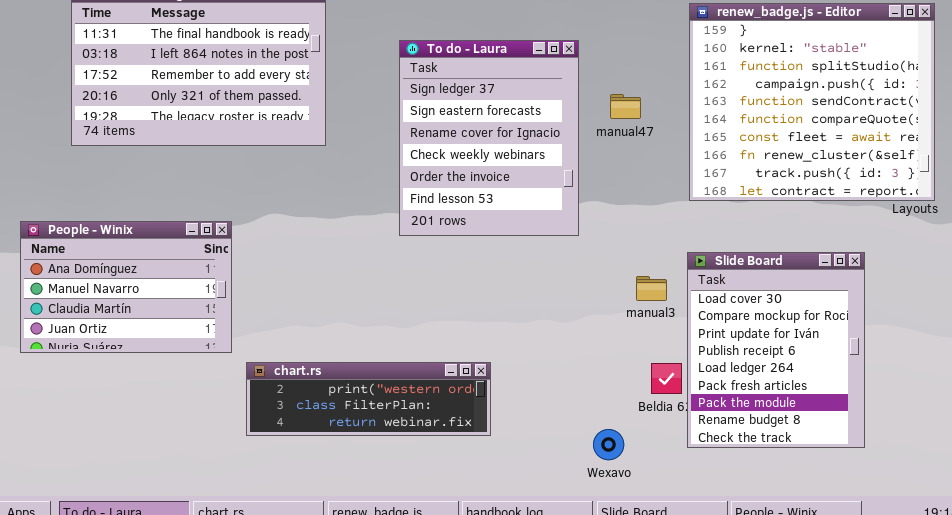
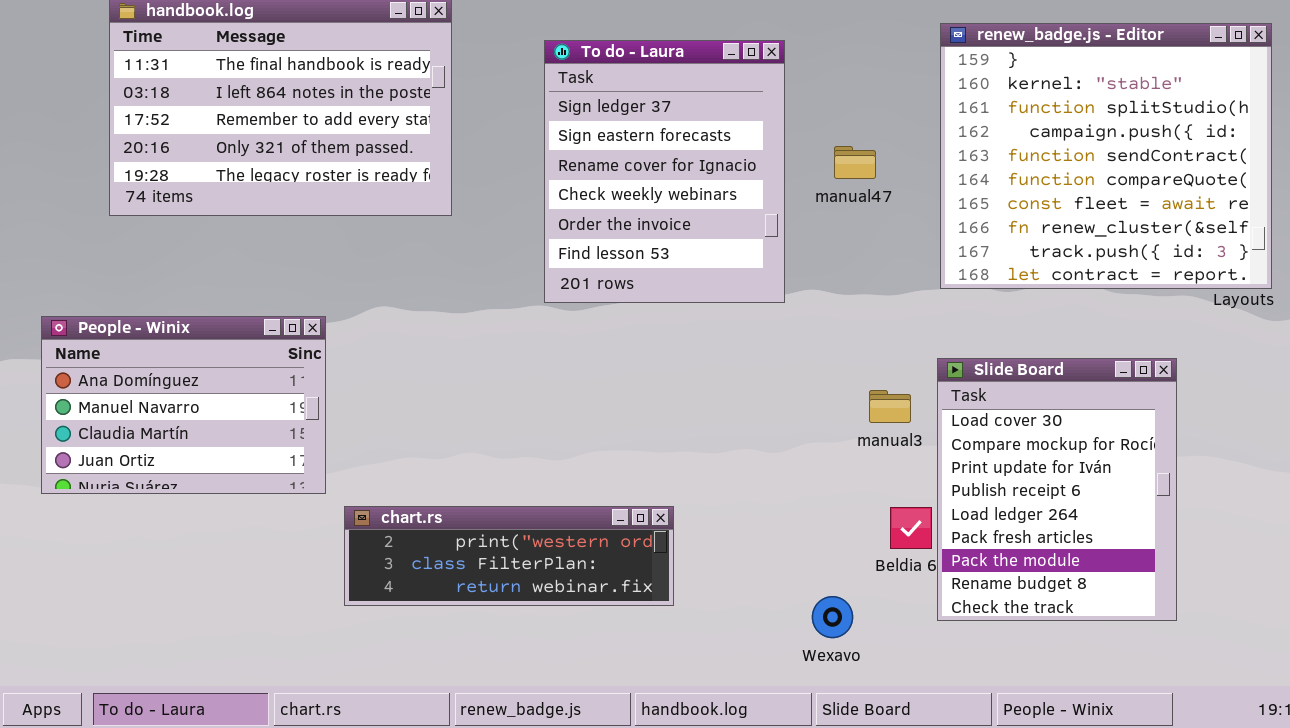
To do - Laura: [399,40,579,236] -> [544,40,785,303], moved

